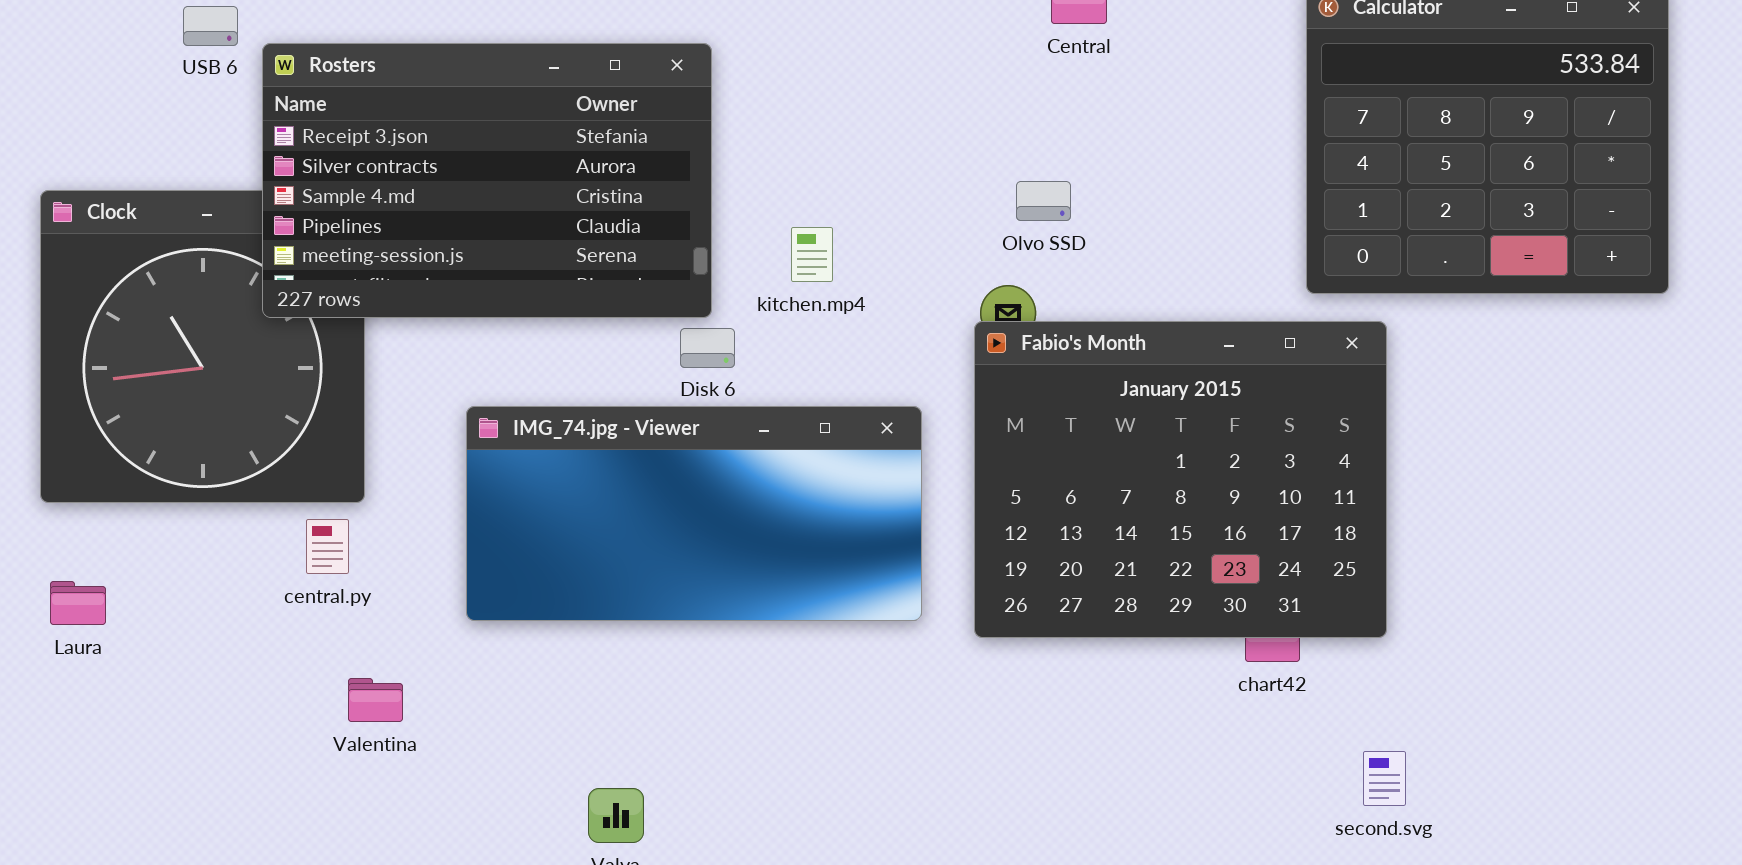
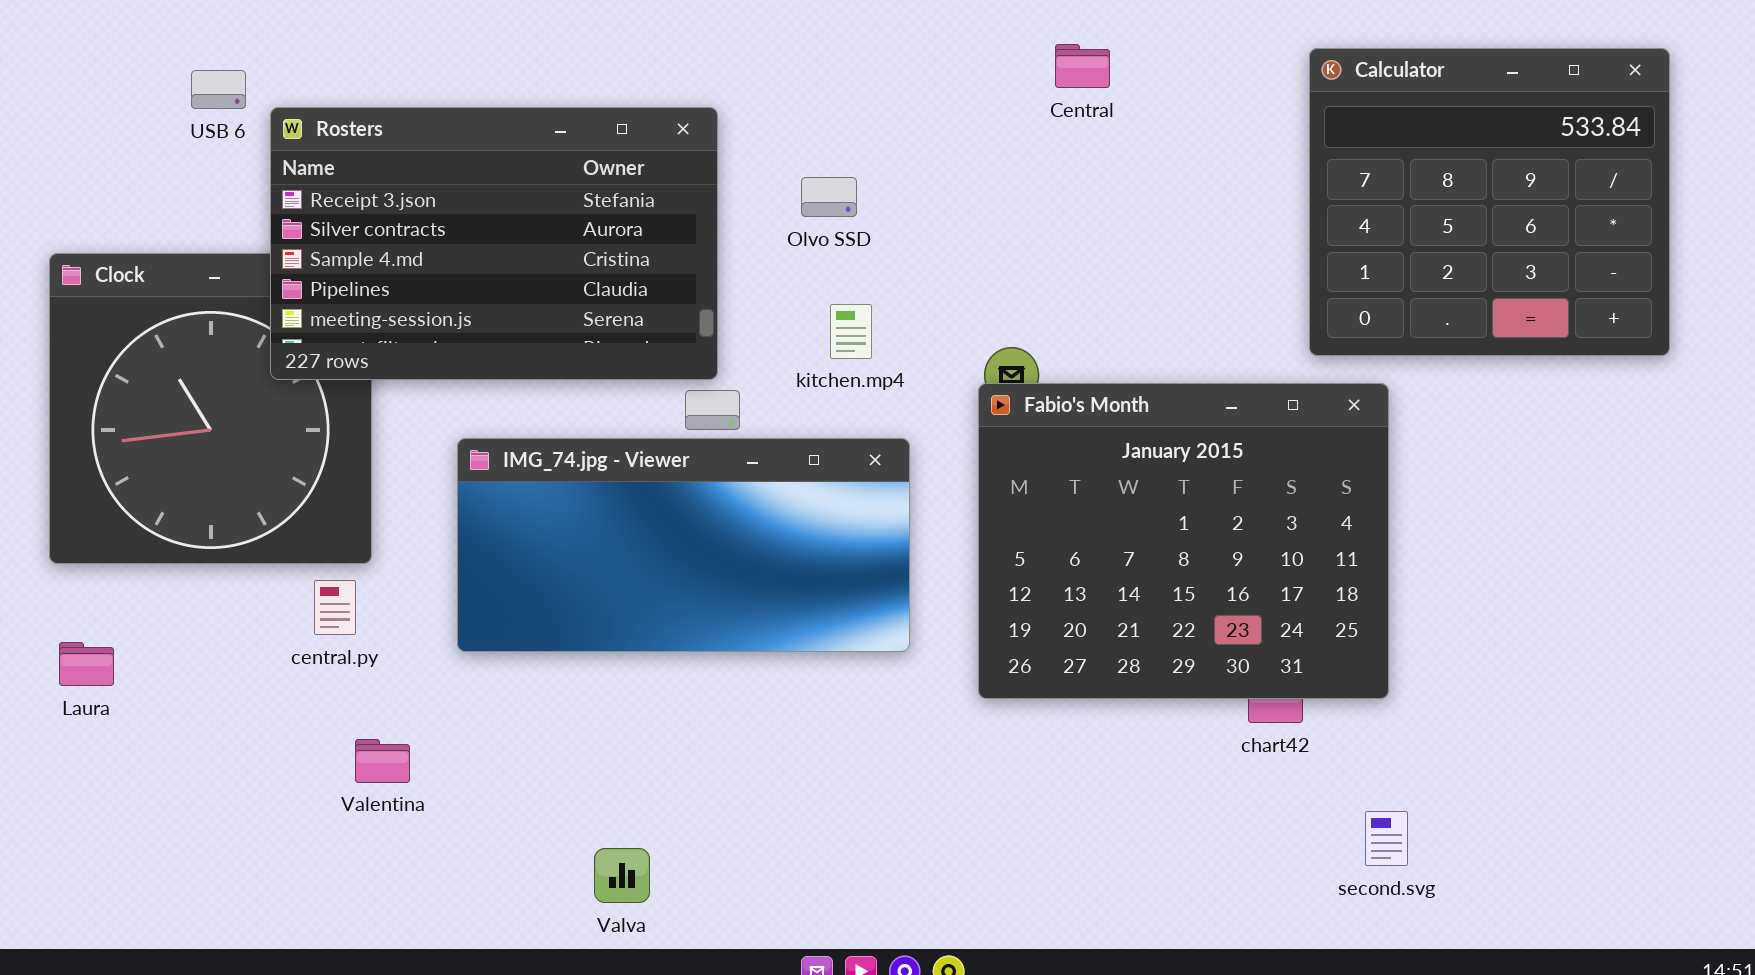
Olvo SSD: [1016,181,1071,221] -> [801,177,857,217], moved
kitchen.mp4: [791,227,833,282] -> [830,304,872,359], moved
IMG_74.jpg - Viewer: [466,406,922,621] -> [457,438,910,652], moved

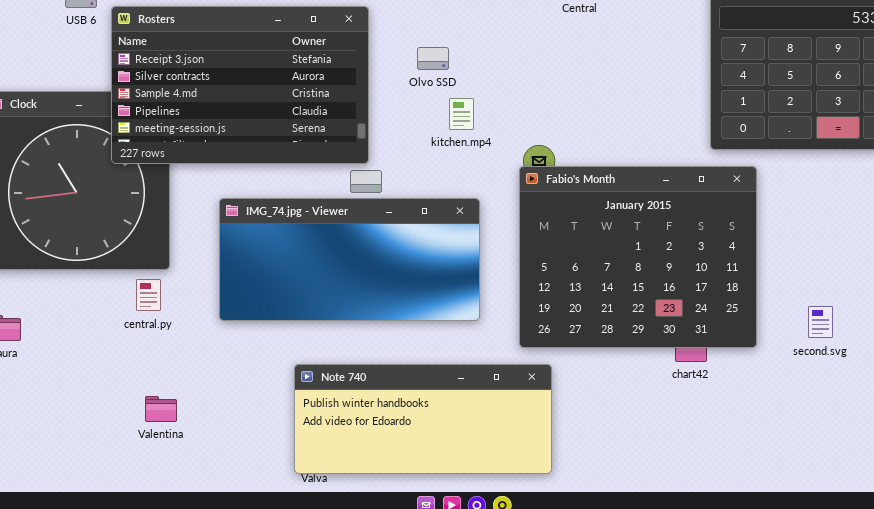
kitchen.mp4: [830,304,872,359] -> [449,98,474,130], moved
Note 740: none -> [294,364,552,474], opened
Valentina: [355,739,410,783] -> [145,396,177,422], moved
second.svg: [1365,811,1408,866] -> [808,306,833,338], moved

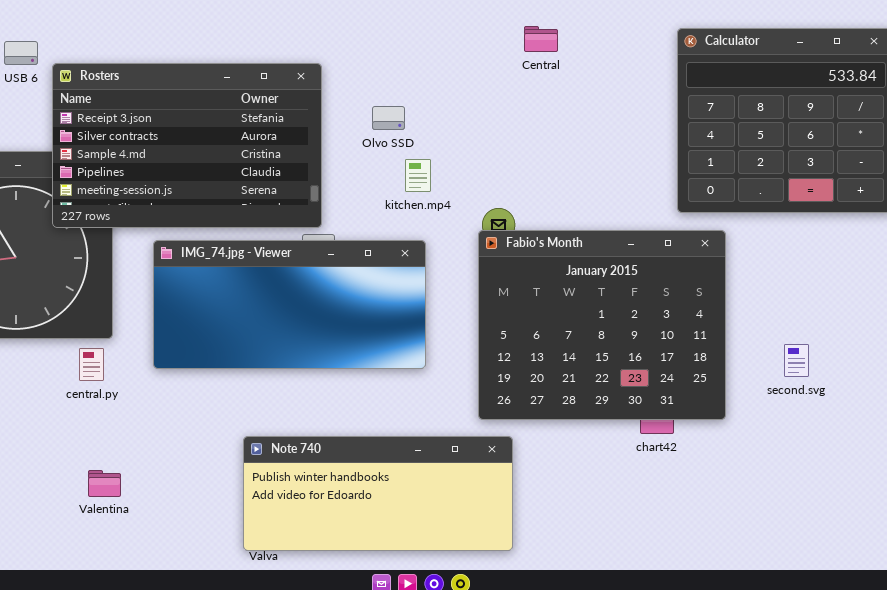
IMG_74.jpg - Viewer: [219,198,480,321] -> [153,240,426,369], moved
second.svg: [808,306,833,338] -> [784,344,809,377], moved

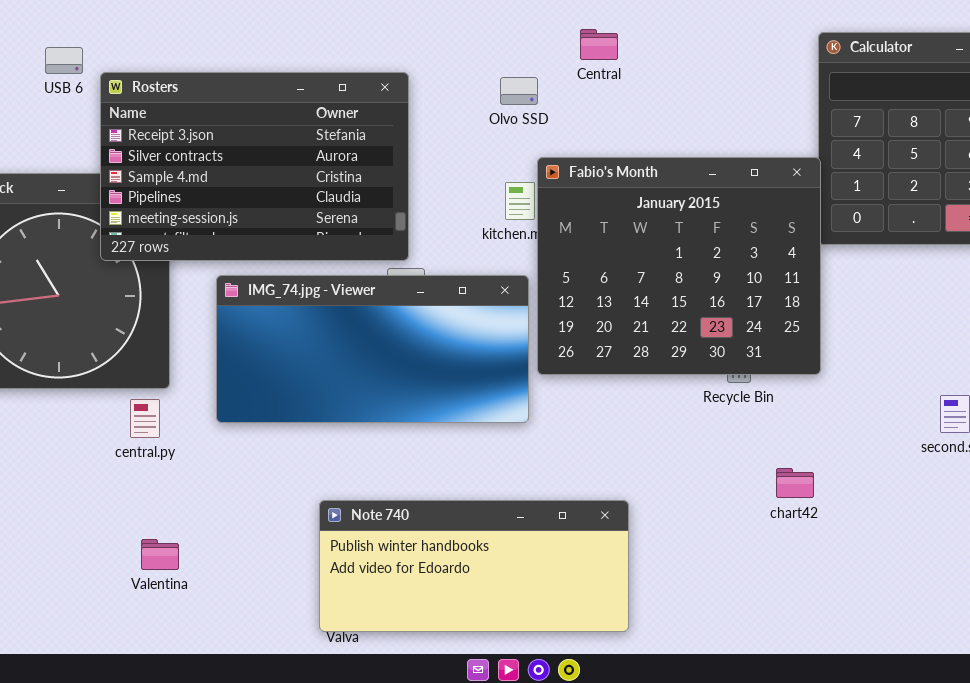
Central: [524,26,558,52] -> [580,29,618,60], moved
Olvo SSD: [372,106,405,130] -> [500,77,538,105], moved
Fabio's Month: [478,230,726,420] -> [537,157,821,375], moved

